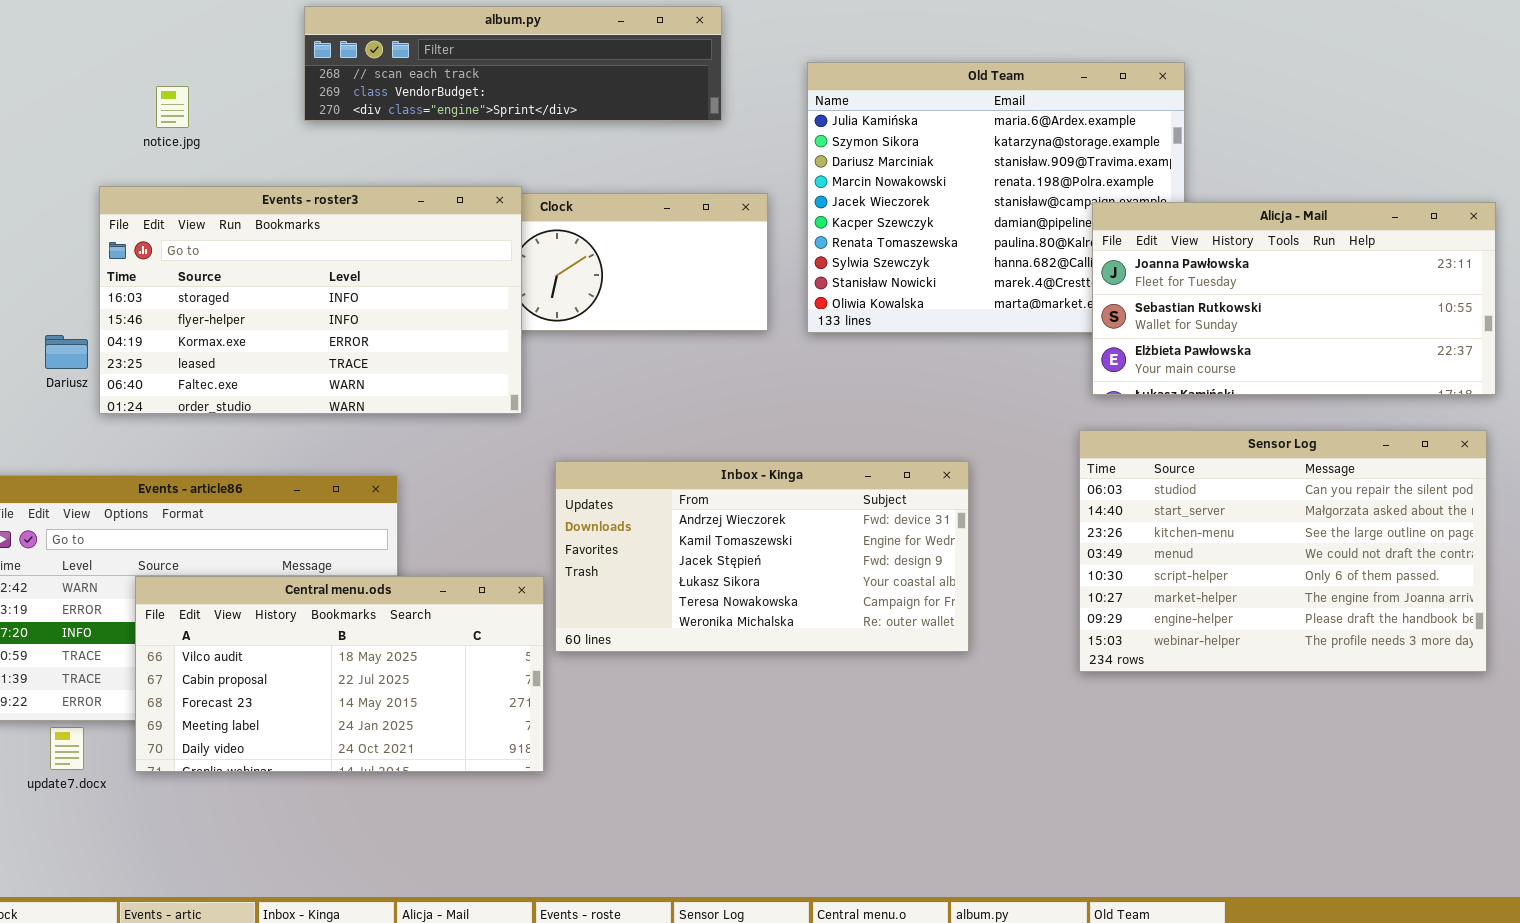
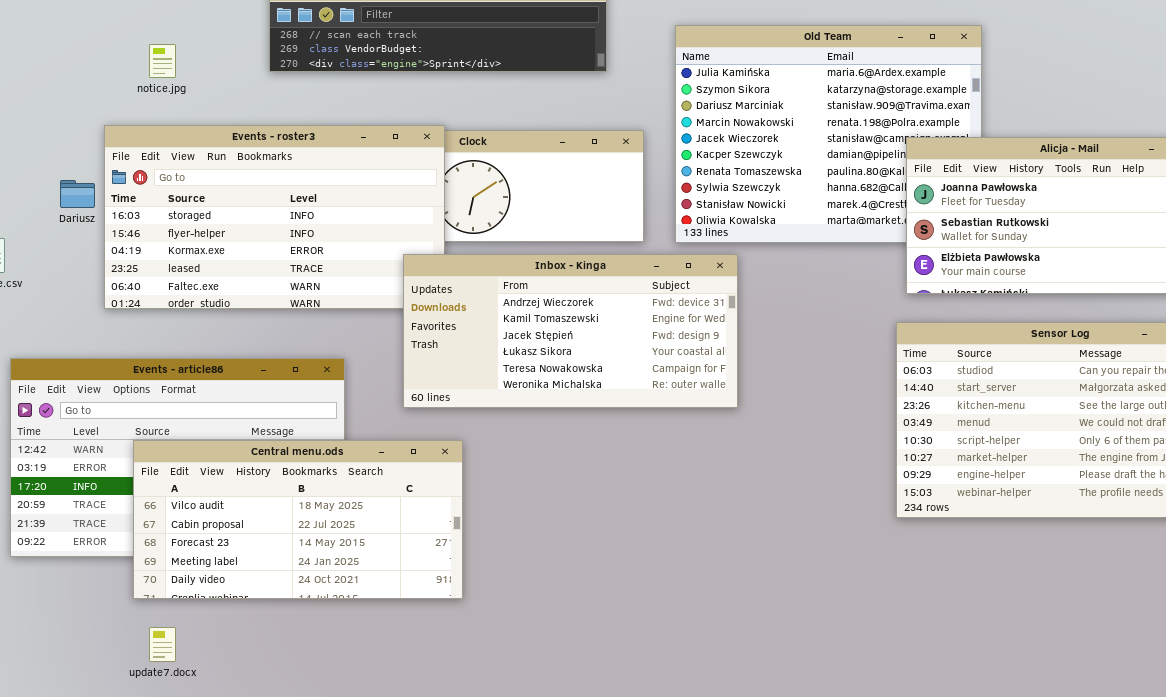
Dariusz: [45,335,88,369] -> [60,180,95,208], moved
Inbox - Kinga: [555,461,969,652] -> [403,254,738,408], moved
update7.docx: [50,727,84,770] -> [149,627,176,662], moved

